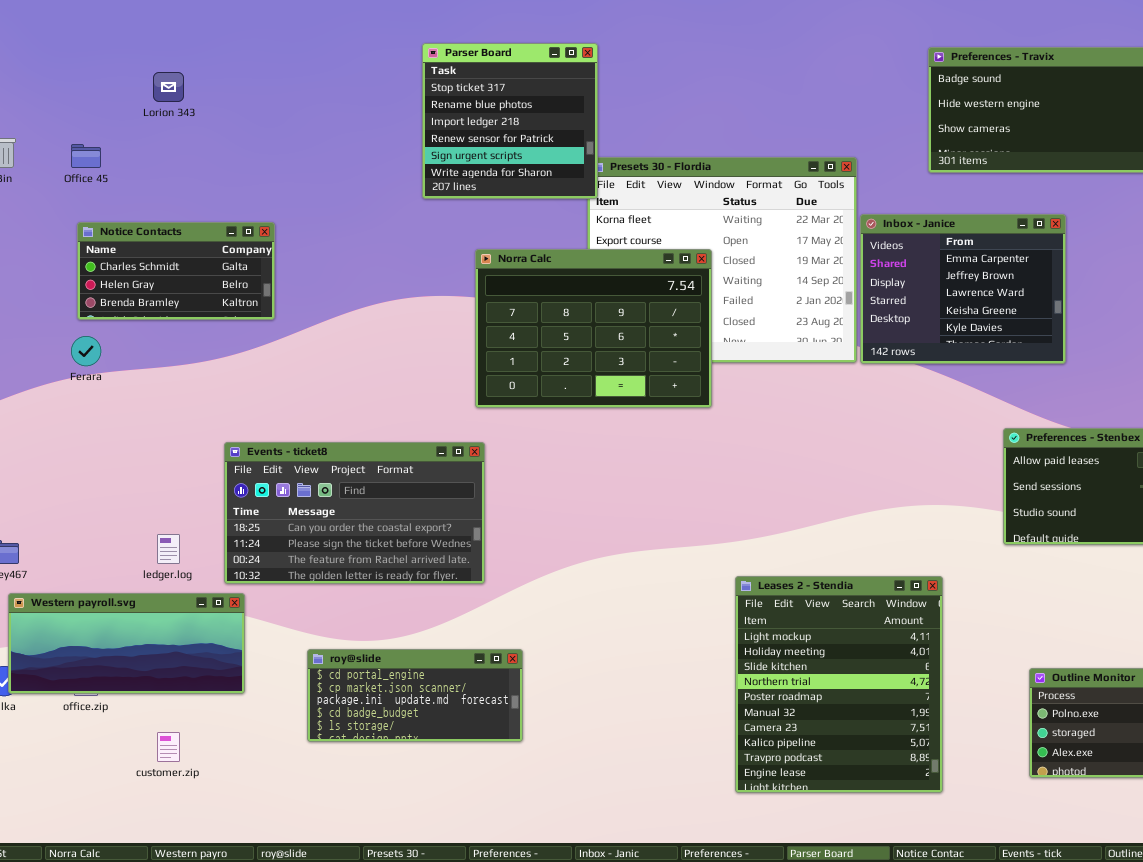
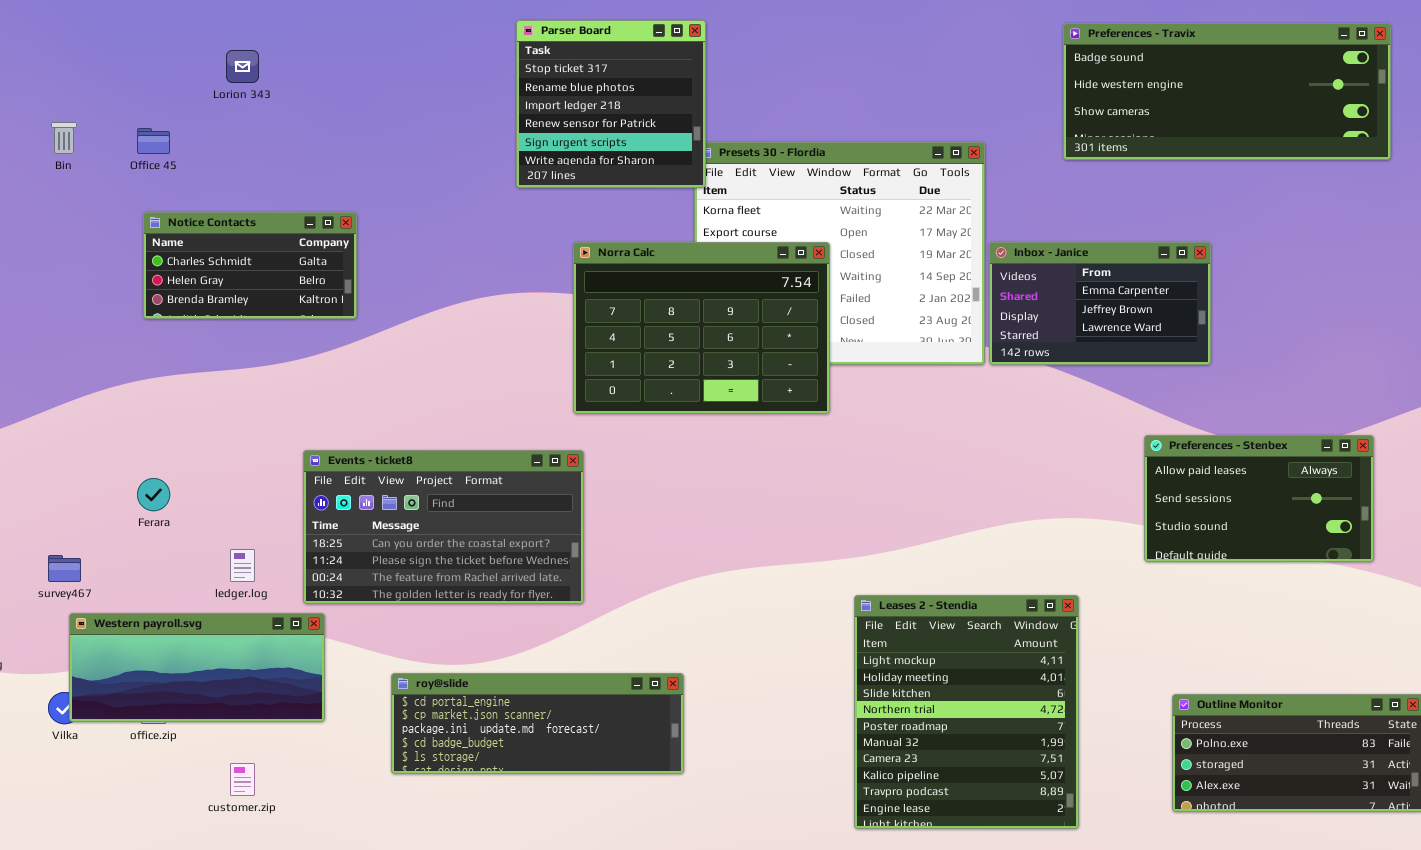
Inbox - Janice: [860,214,1066,364] -> [989,242,1211,365], resized
Ferara: [71,336,101,366] -> [137,478,170,511], moved
roy@slide: [307,649,523,742] -> [391,673,684,774], resized

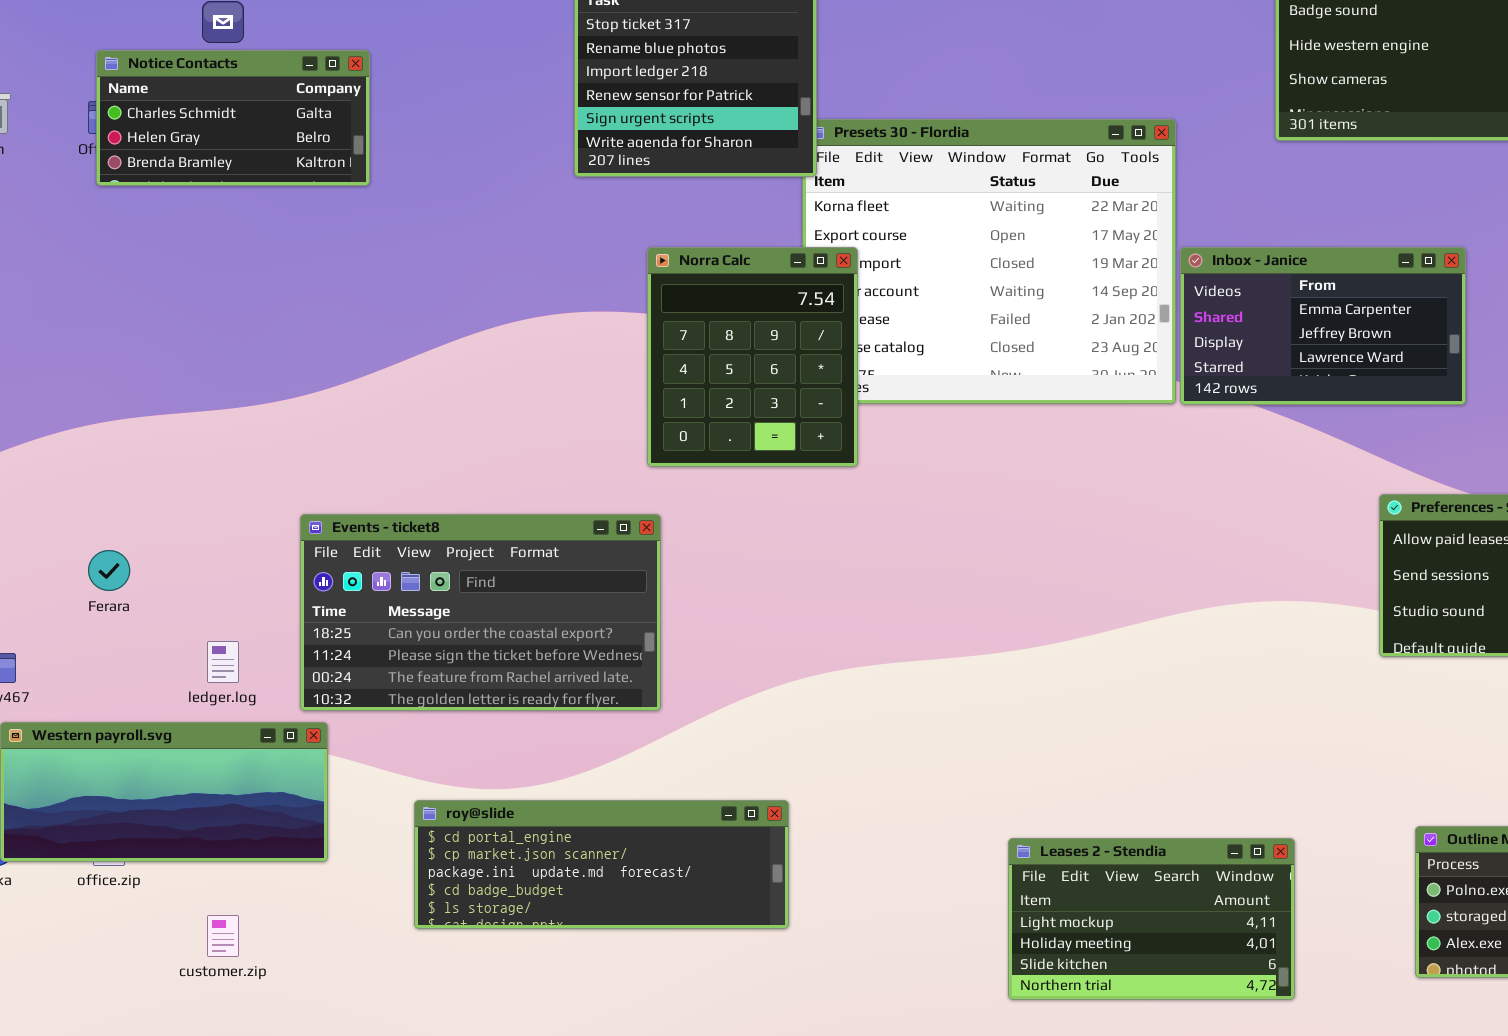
Notice Contacts: [143,212,357,319] -> [96,50,370,186], moved
Norra Calc: [573,242,830,414] -> [647,247,858,467], resized
Leases 2 - Stendia: [854,595,1079,829] -> [1008,838,1295,1000], resized

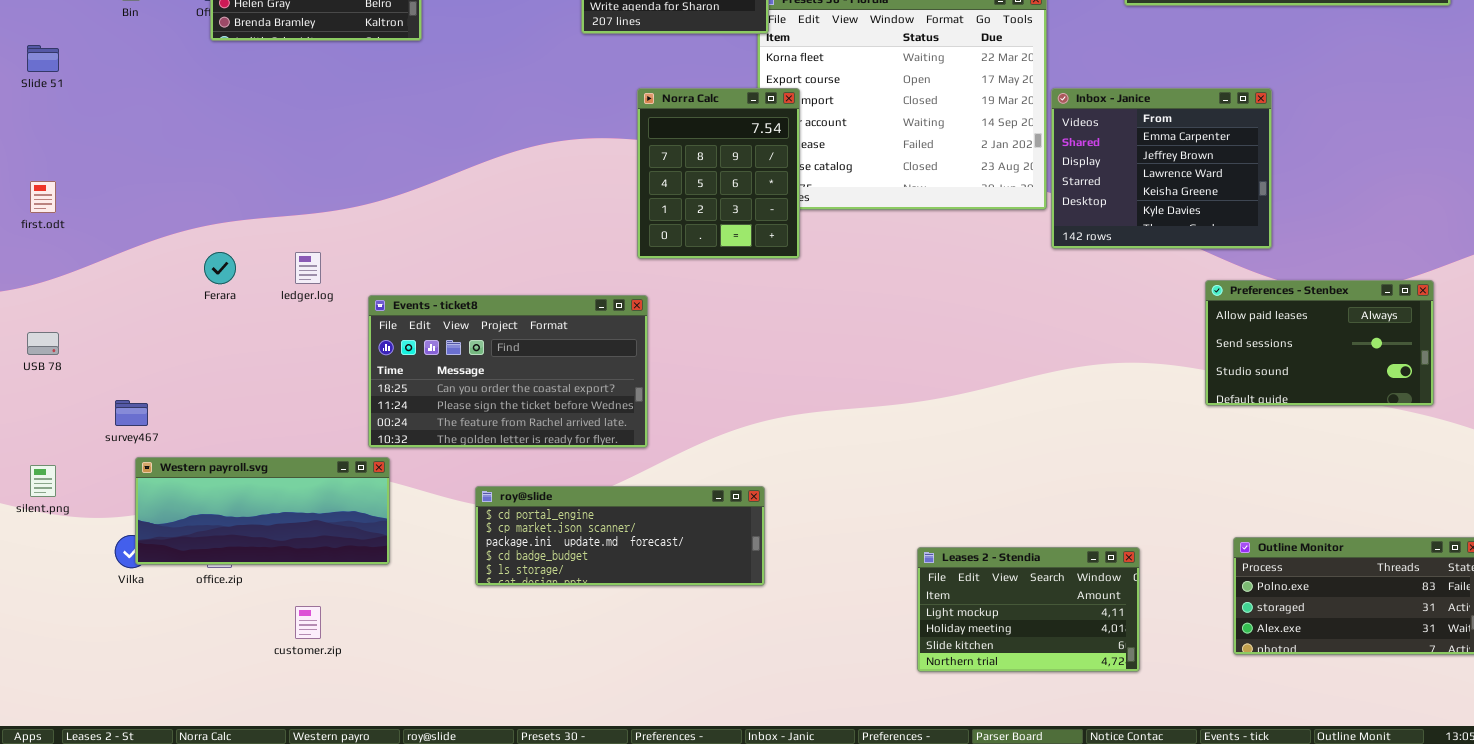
Inbox - Janice: [1180,247,1466,405] -> [1051,88,1272,249], resized
Ferara: [88,550,130,591] -> [204,252,236,284], moved
ledger.log: [207,641,239,683] -> [295,252,321,284], moved
roy@slide: [414,800,789,929] -> [475,486,765,586], moved

